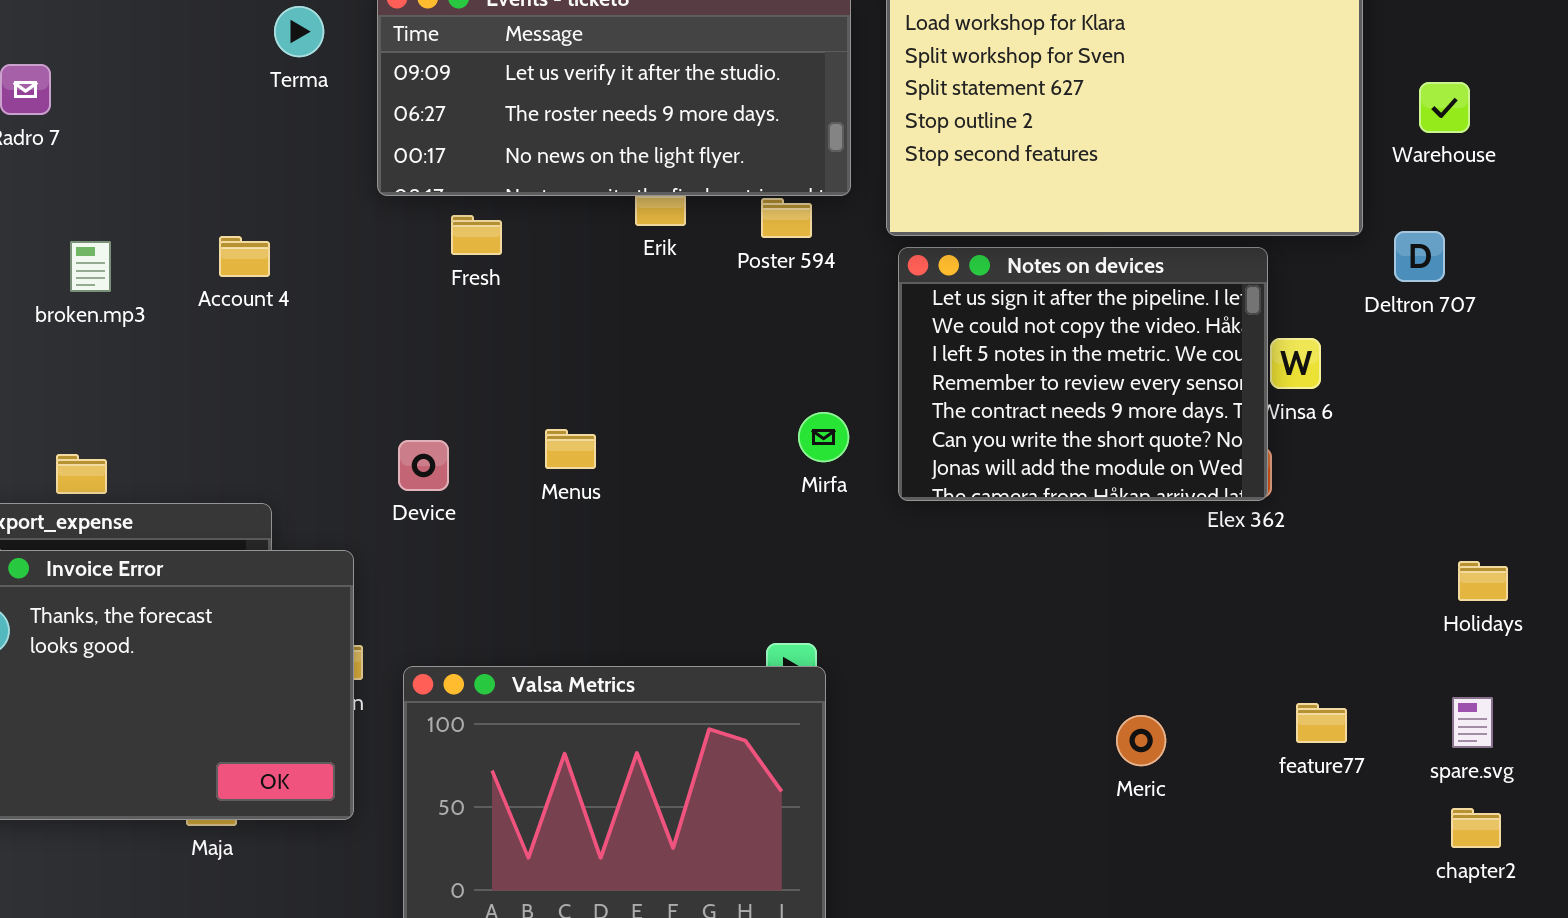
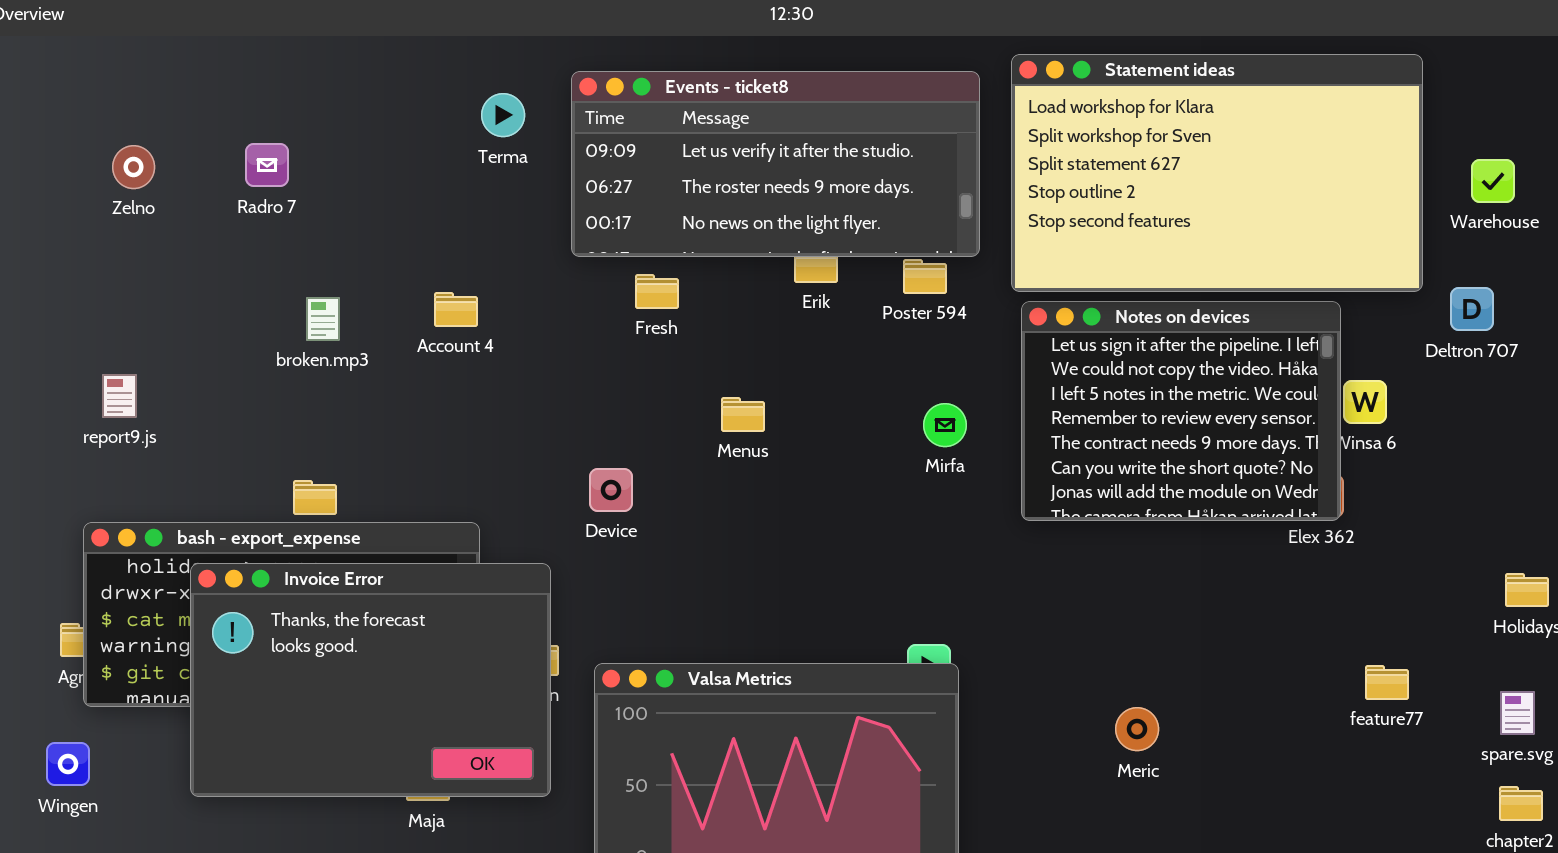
Mirfa: [798,412,849,462] -> [923,403,967,447], moved
Menus: [545,429,596,469] -> [721,397,765,432], moved
feature77: [1296,703,1347,743] -> [1365,665,1409,700], moved
Meric: [1116,715,1166,766] -> [1115,707,1159,751], moved

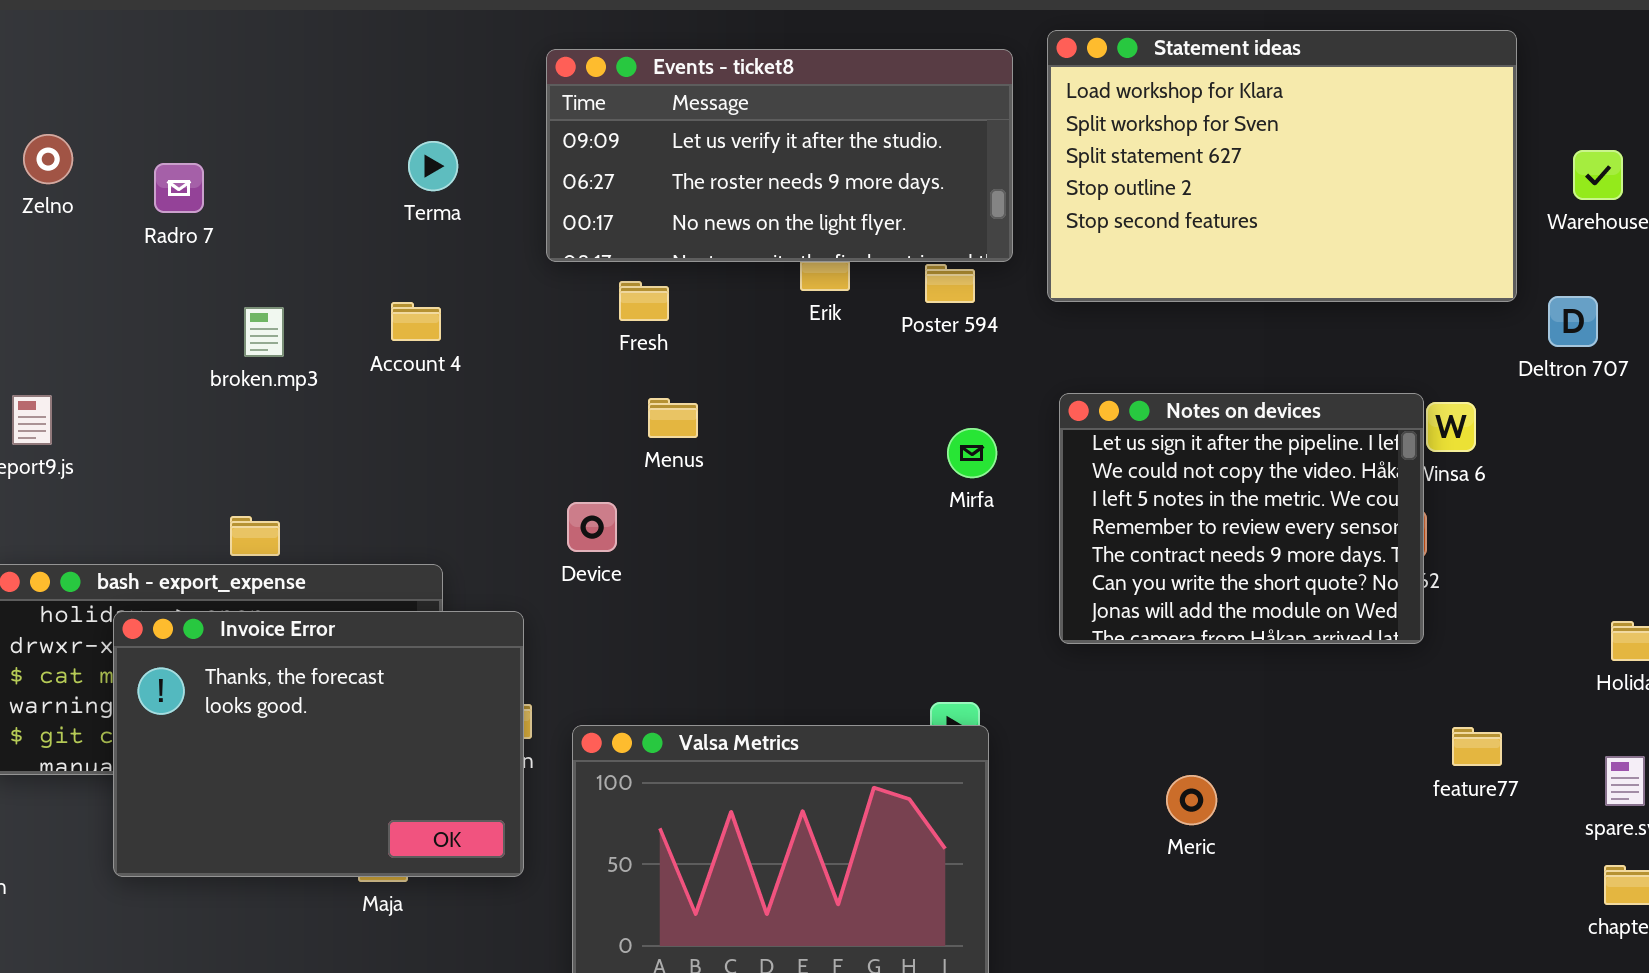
Terma: [481,93,525,137] -> [408,141,458,191], moved
Radro 7: [245,143,289,187] -> [154,163,204,213], moved
Notes on devices: [1021,301,1341,521] -> [1059,393,1424,644], moved
Menus: [721,397,765,432] -> [648,398,698,438], moved

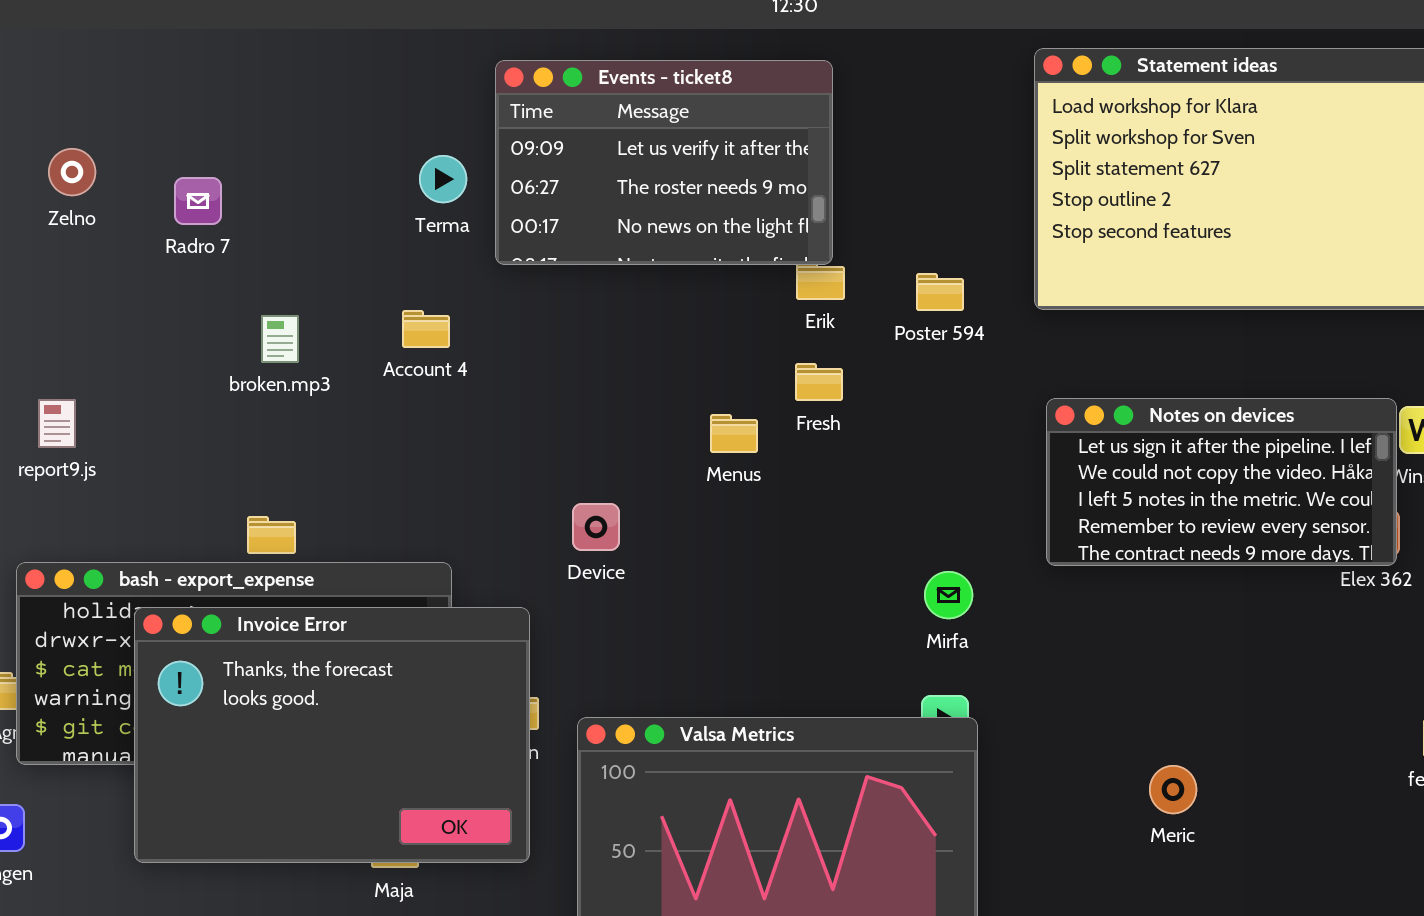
Events - ticket8: [546,49,1013,262] -> [495,60,833,265], moved, resized
Fresh: [619,281,669,321] -> [795,363,843,401], moved
Notes on devices: [1059,393,1424,644] -> [1046,398,1397,566], resized
Menus: [648,398,698,438] -> [710,414,758,453], moved
Mirfa: [947,428,997,478] -> [924,571,973,619], moved

